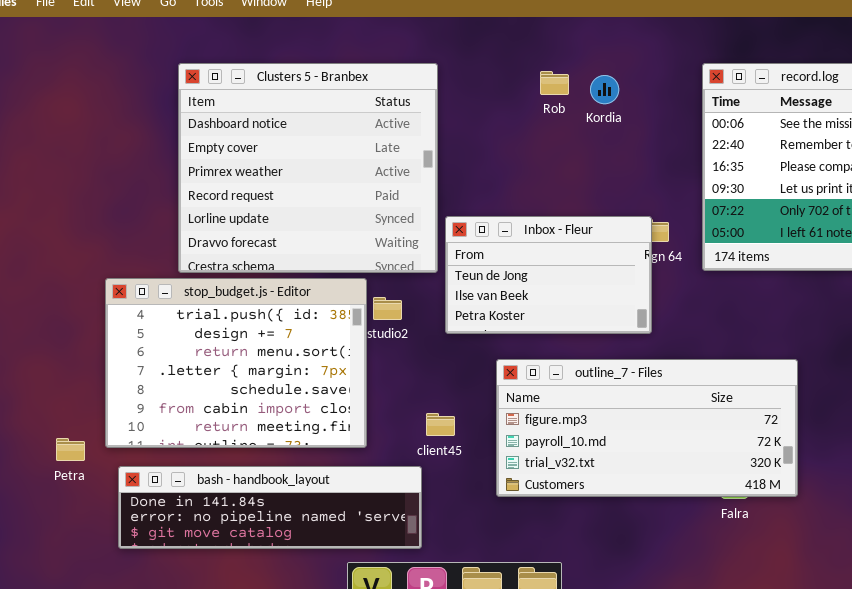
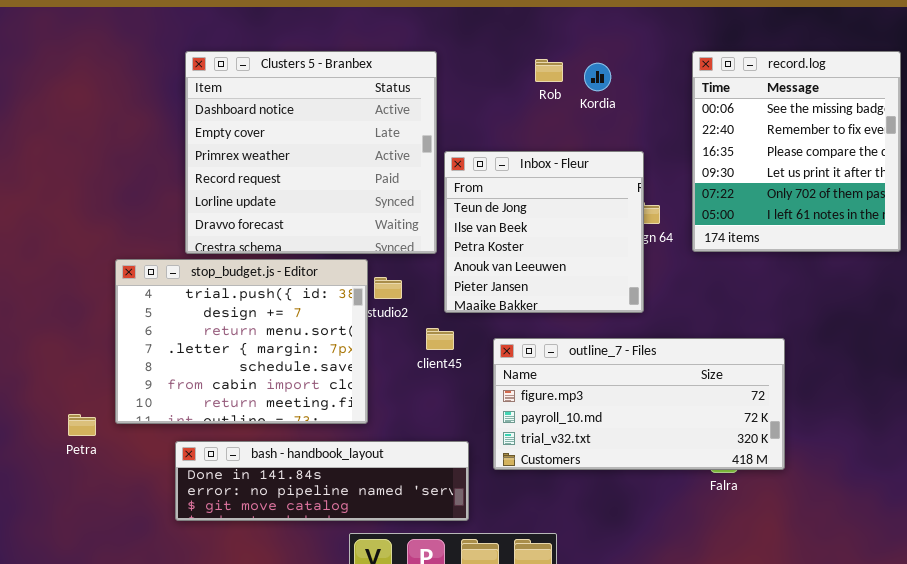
Inbox - Fleur: [445,216,652,334] -> [444,151,644,313], resized
client45: [426,413,455,436] -> [426,328,454,350], moved
bash - handbook_layout: [118,466,422,549] -> [175,441,469,521], moved

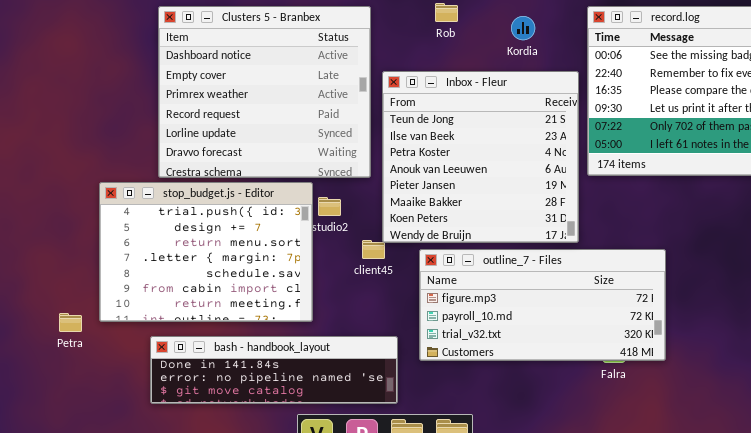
Rob: [535,59,563,82] -> [435,3,458,22], moved
Kordia: [584,63,611,91] -> [511,16,535,40], moved
Inbox - Fleur: [444,151,644,313] -> [382,71,579,243], moved, resized

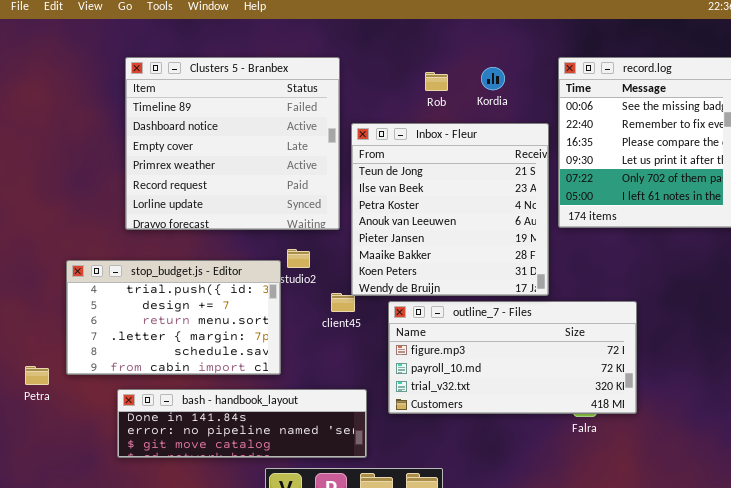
Rob: [435,3,458,22] -> [425,72,448,91], moved
Clusters 5 - Branbex: [158,6,371,178] -> [125,57,340,230], scrolled up 1 row
stop_budget.js - Editor: [99,182,313,322] -> [66,260,281,375], resized

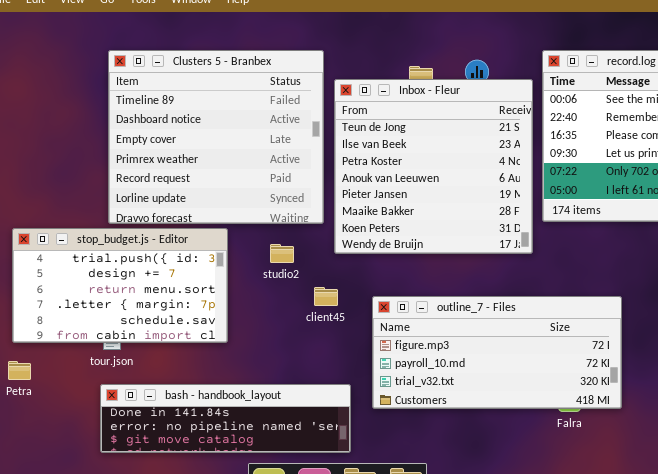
Inbox - Fleur: [351,123,549,296] -> [334,79,533,254], moved
stop_budget.js - Editor: [66,260,281,375] -> [12,228,228,343], moved

